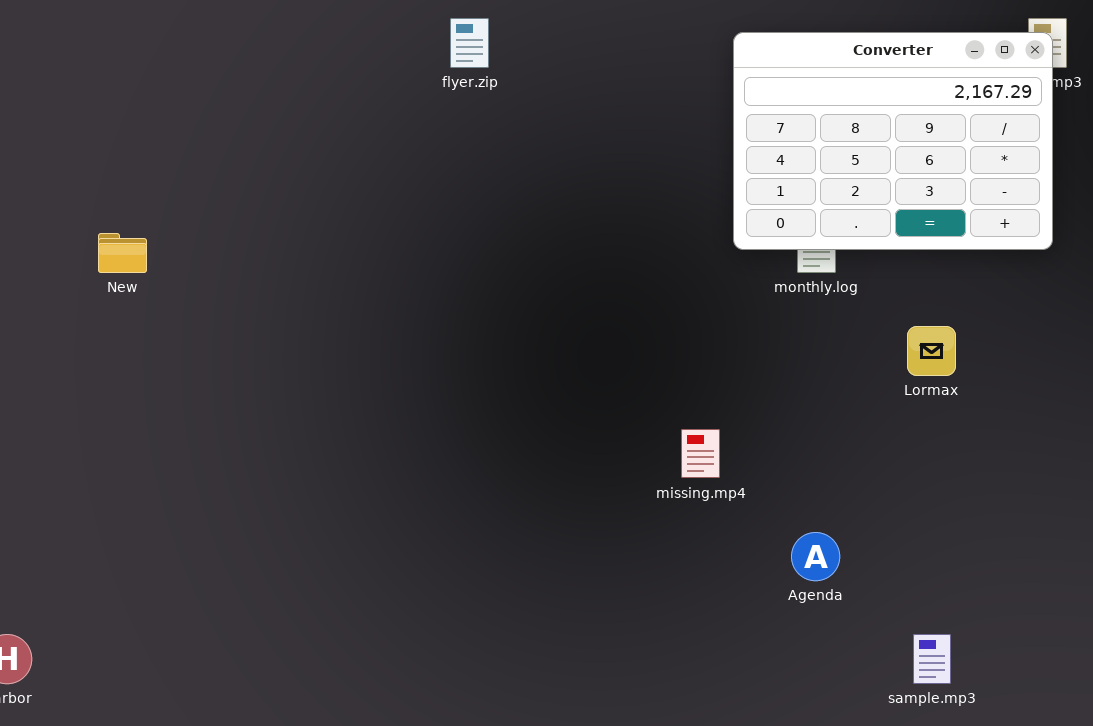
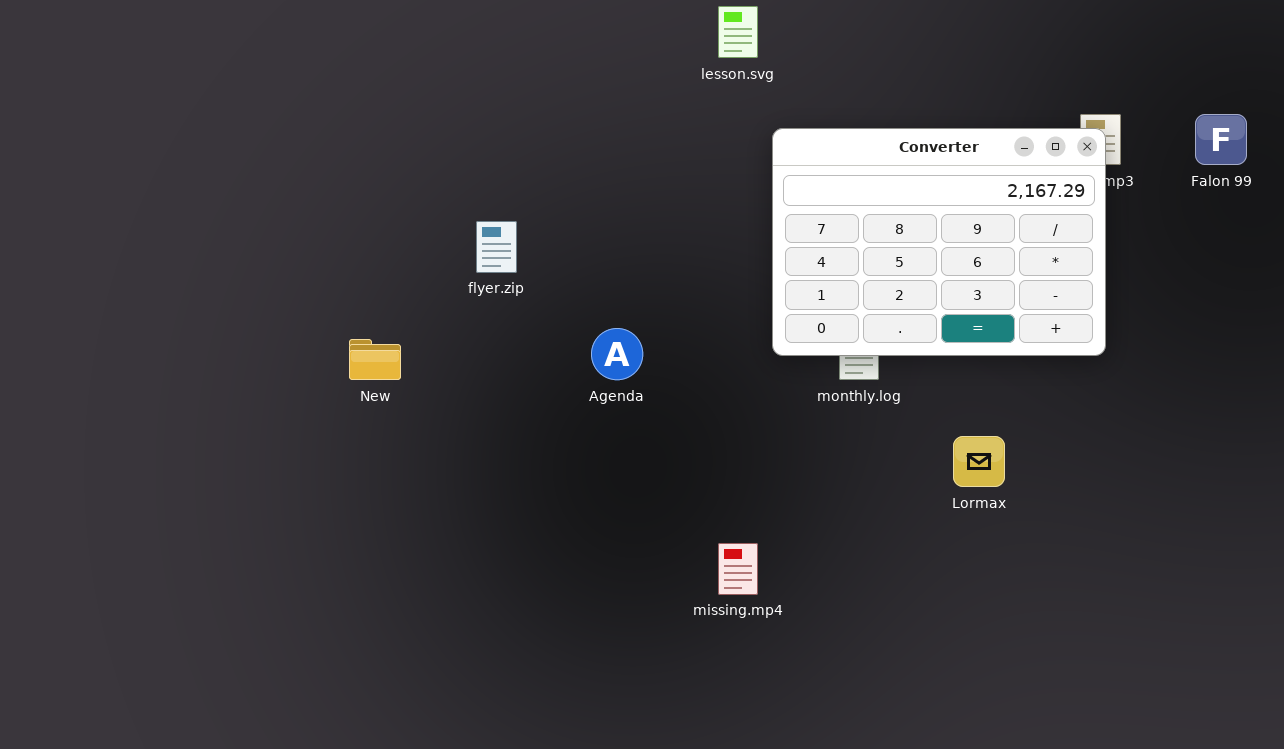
flyer.zip: [450,18,489,68] -> [476,221,517,273], moved
New: [98,233,147,273] -> [349,339,401,380], moved
Agenda: [791,532,840,581] -> [591,328,643,380], moved

